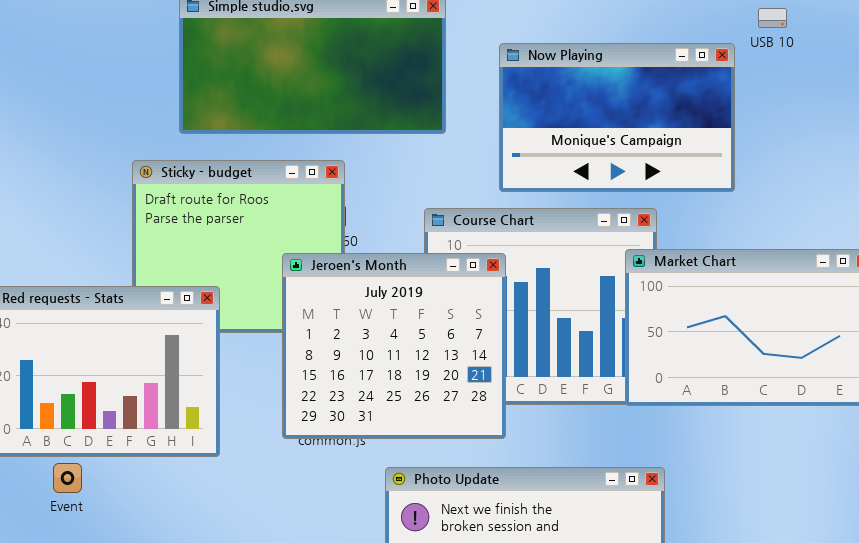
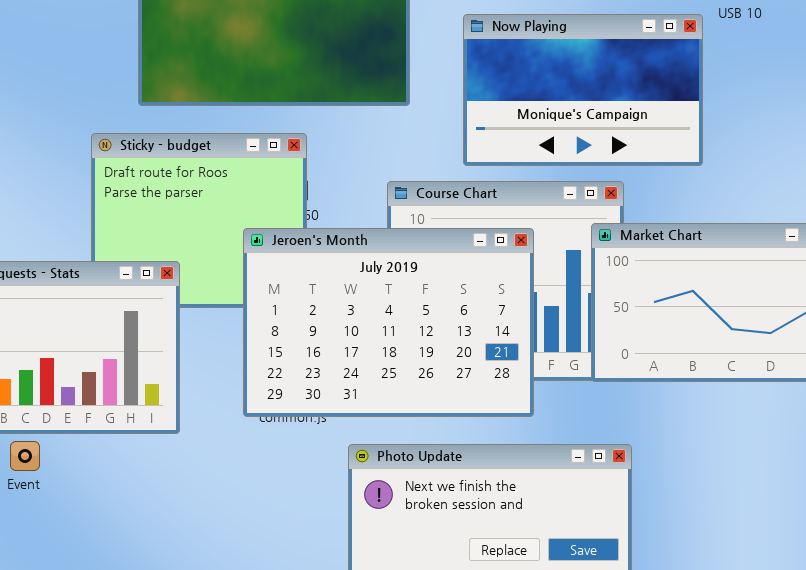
Jeroen's Month: [282,253,506,439] -> [243,228,534,417], resized

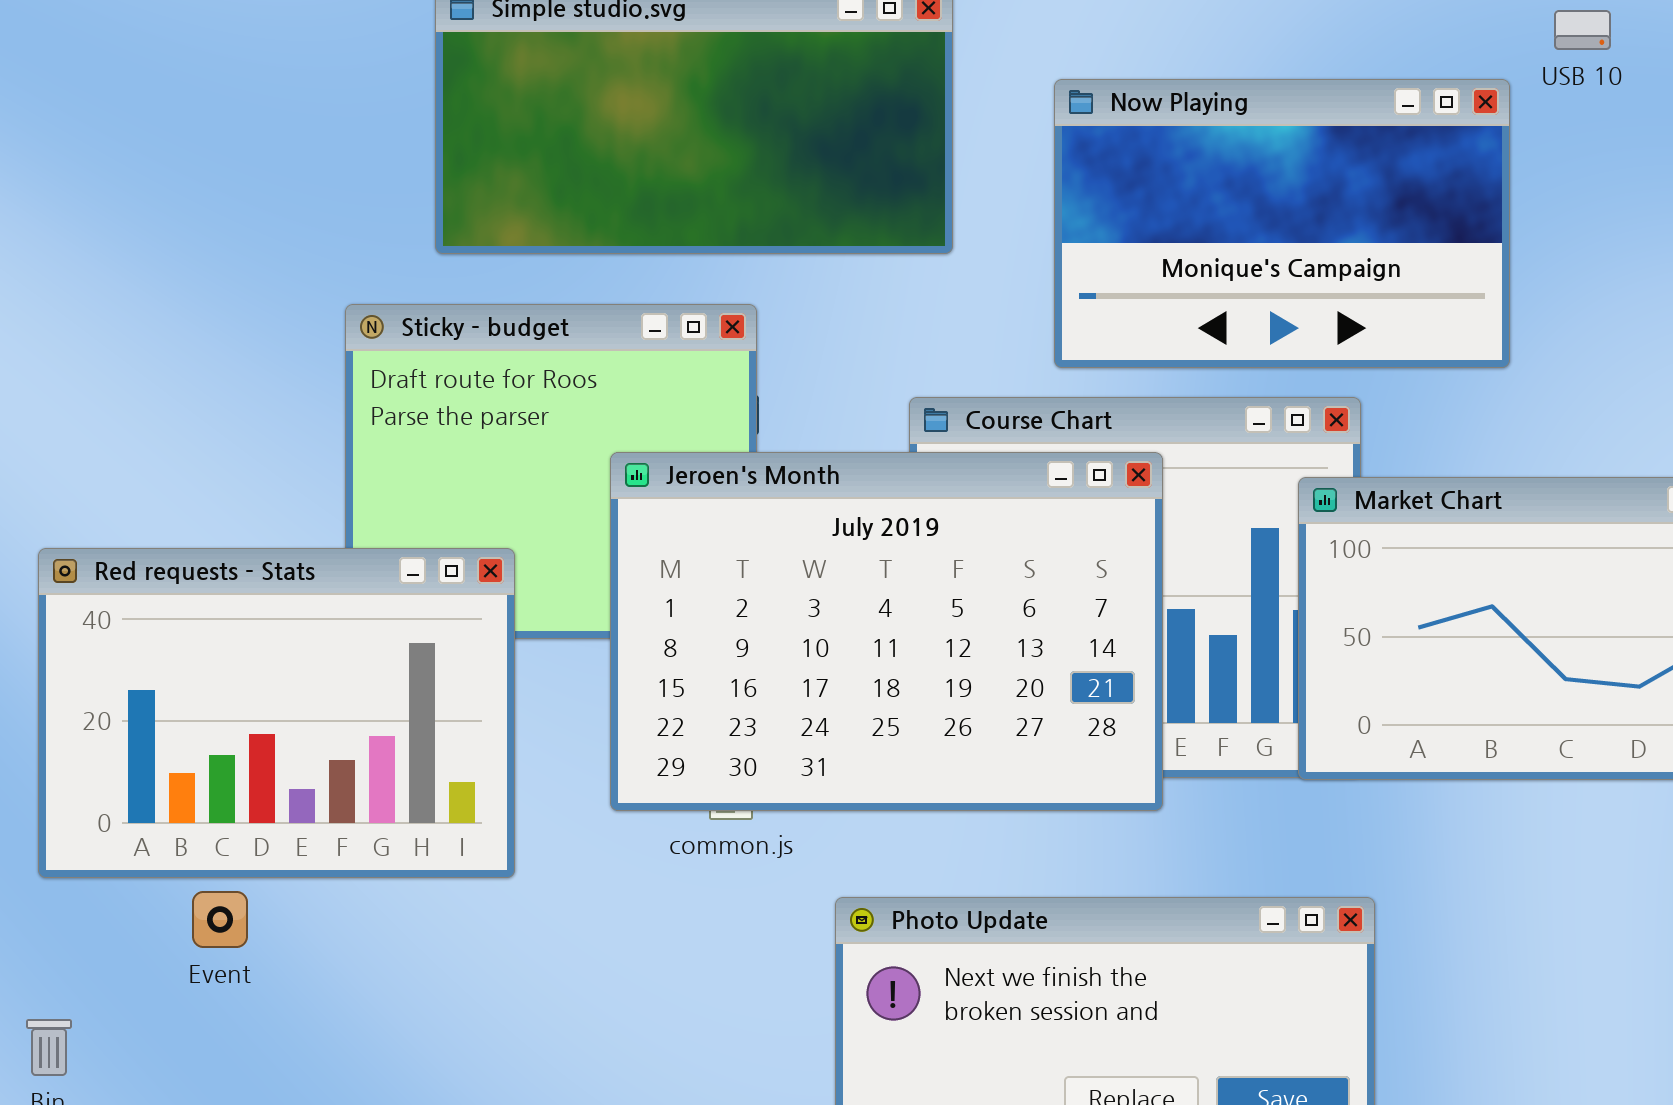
Jeroen's Month: [243,228,534,417] -> [610,452,1163,811], moved

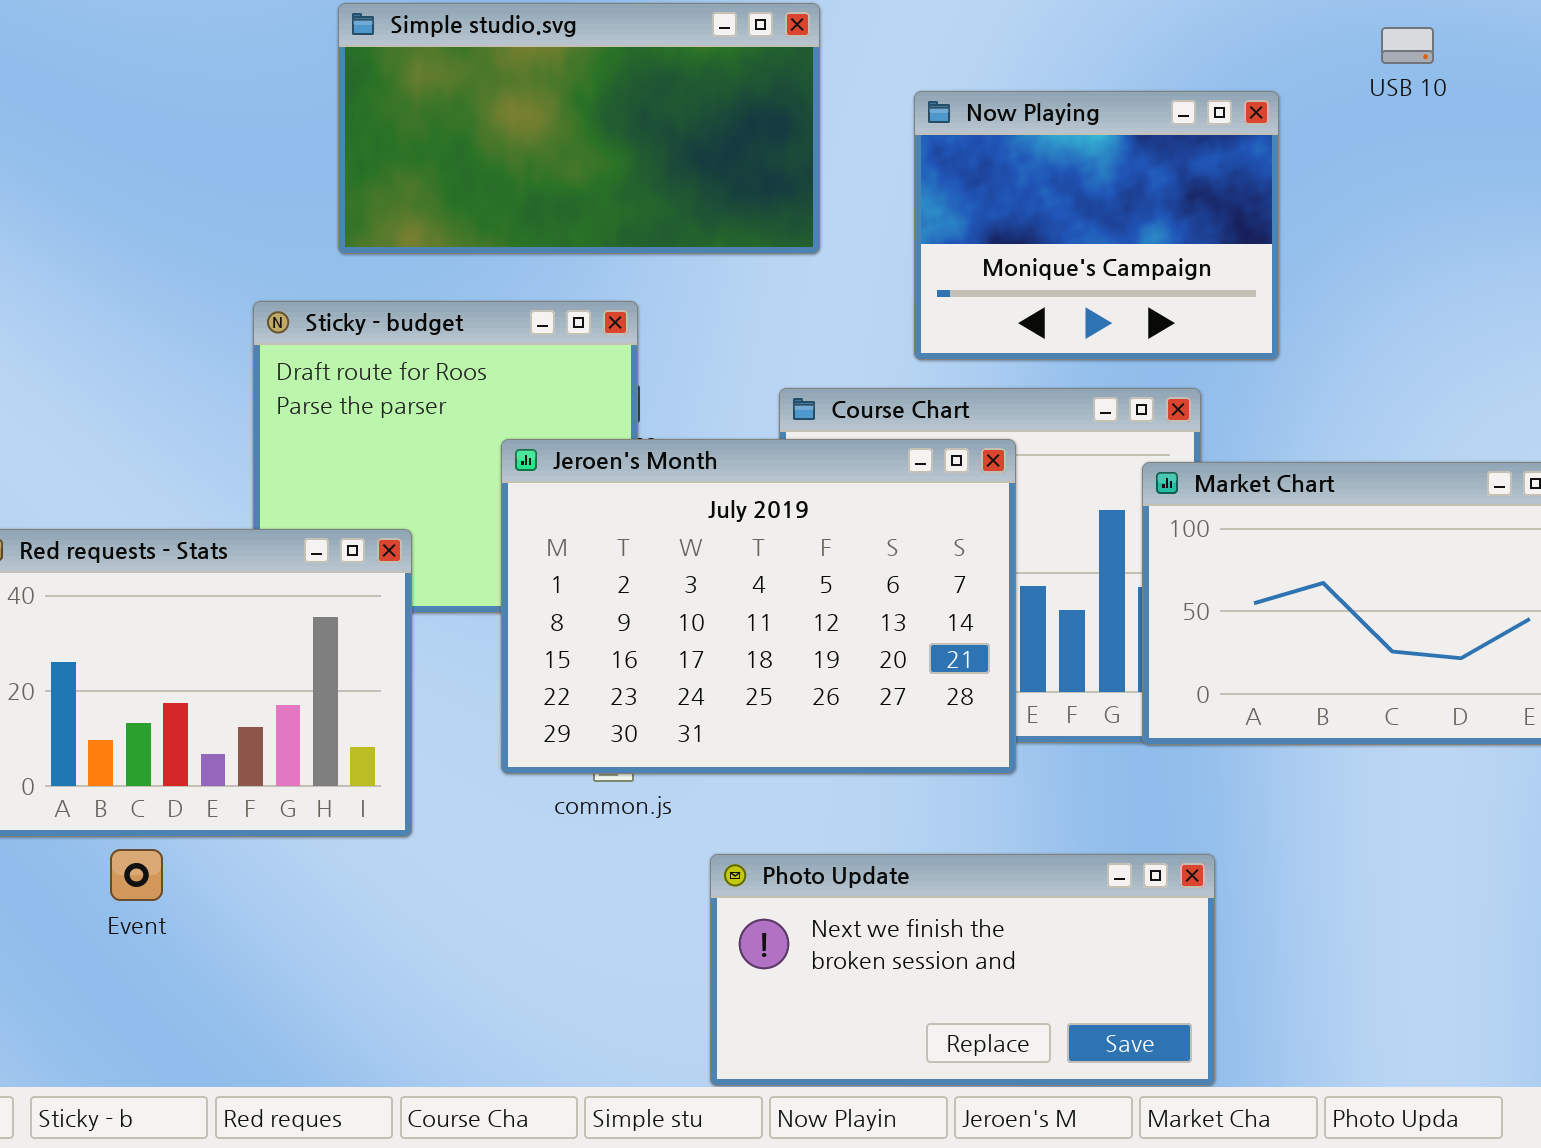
Now Playing: [1054,79,1510,368] -> [914,91,1279,360], resized

